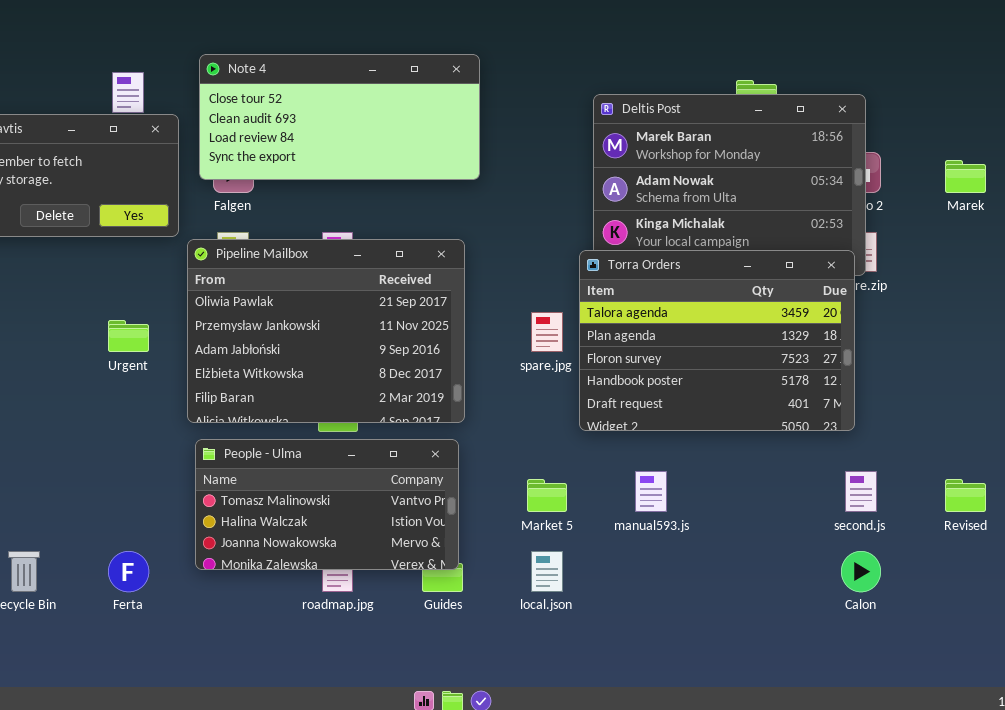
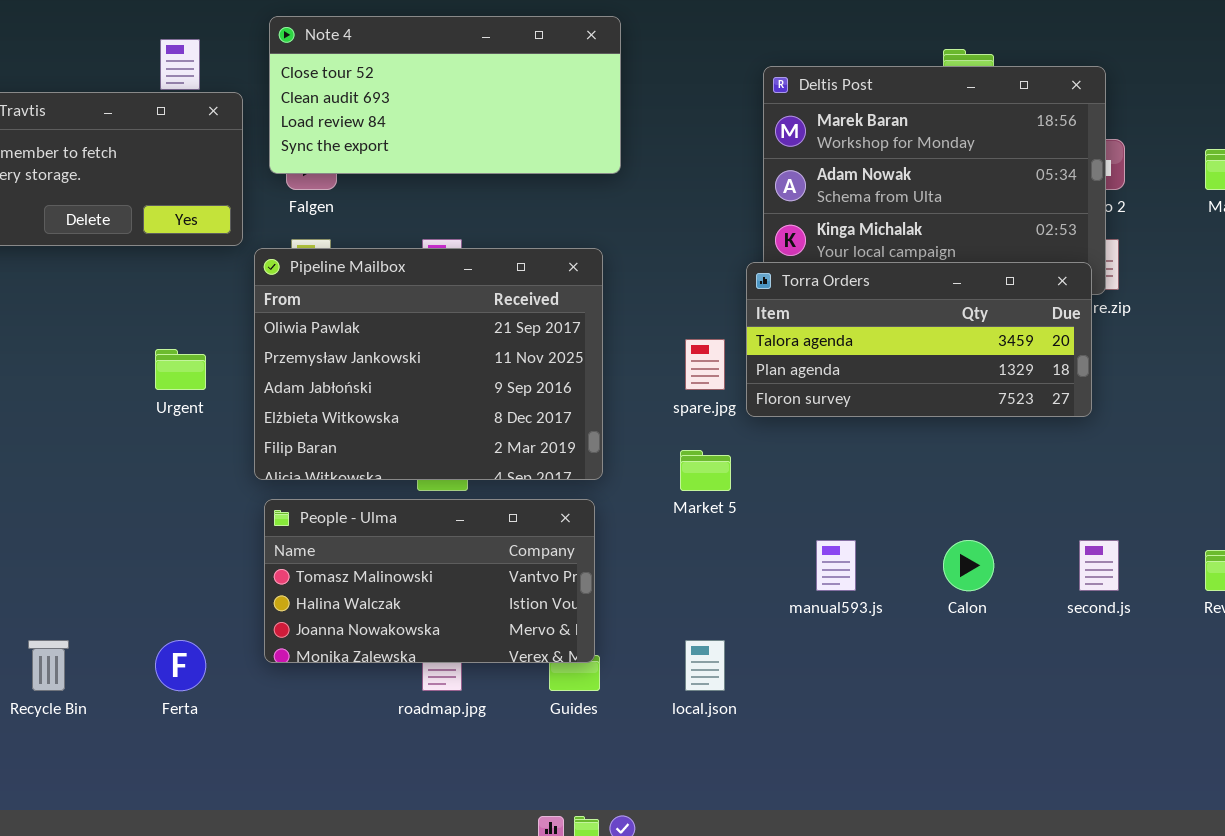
Torra Orders: [579,250,855,431] -> [746,262,1092,417], resized
Market 5: [527,479,567,512] -> [680,450,731,491], moved
Calon: [841,551,881,592] -> [943,540,994,591], moved

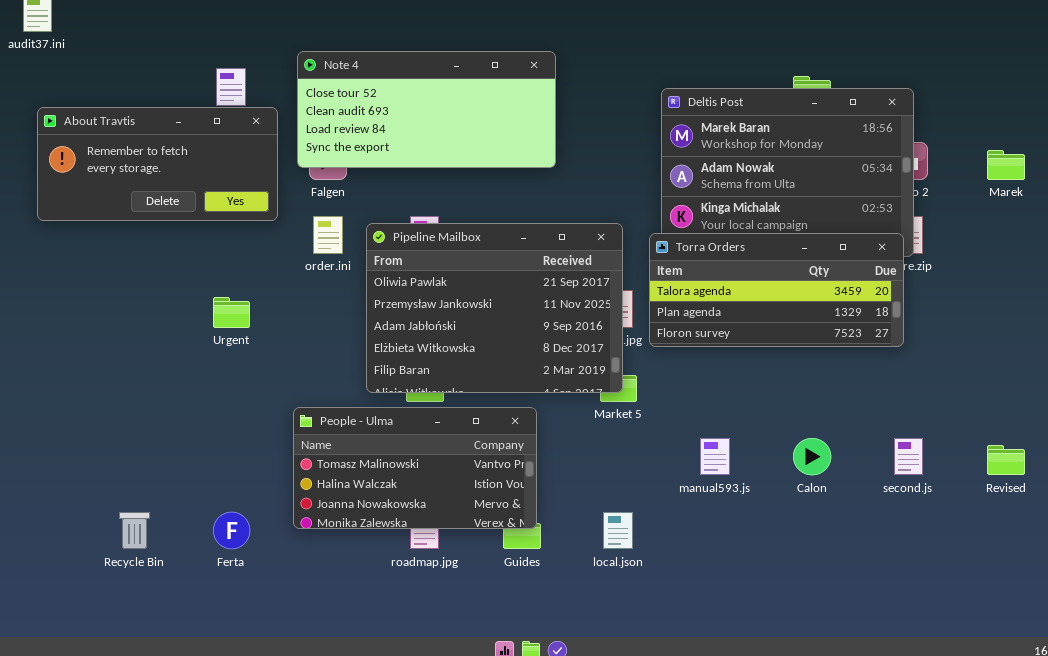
Pipeline Mailbox: [254,248,603,480] -> [366,223,623,393], moved

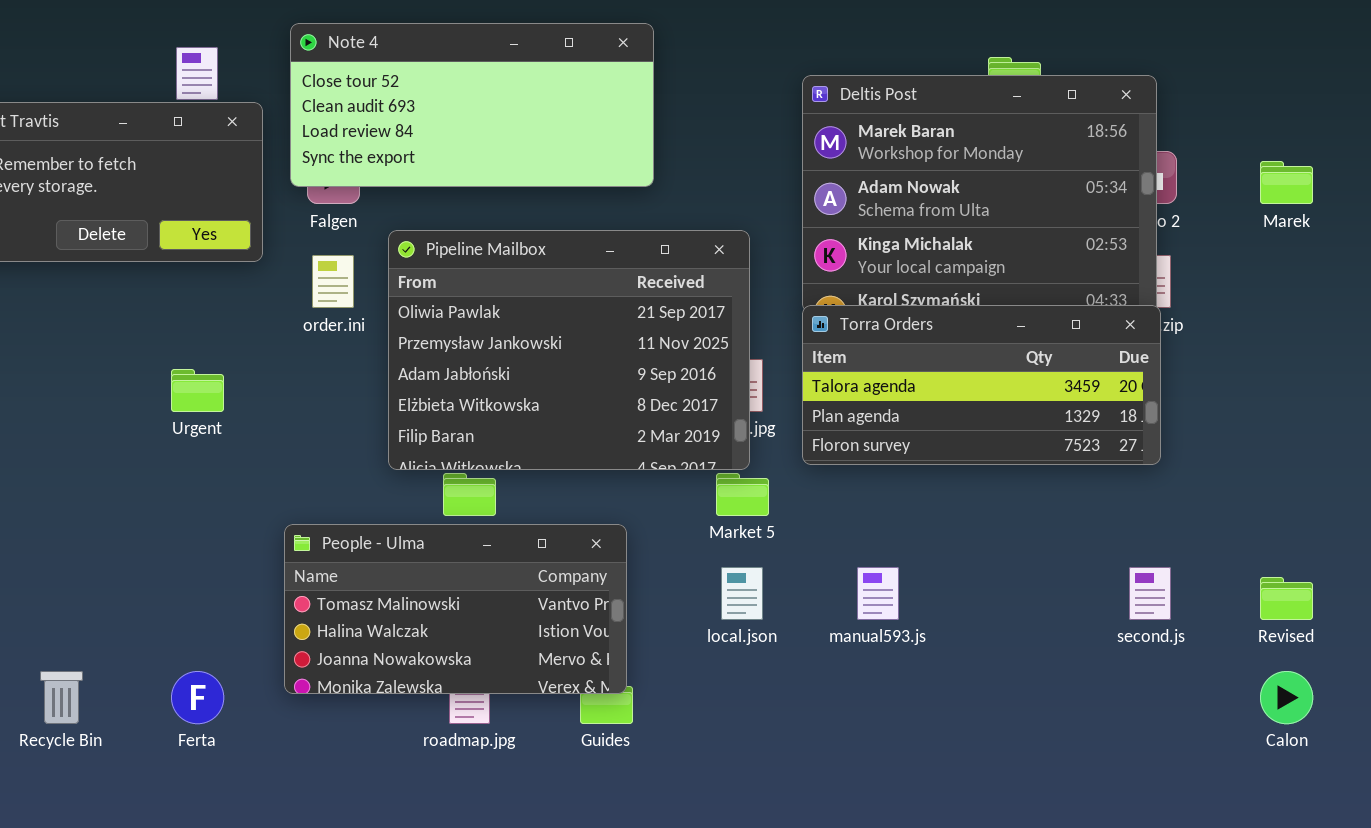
Pipeline Mailbox: [366,223,623,393] -> [388,230,750,470], moved
Torra Orders: [649,233,904,347] -> [802,305,1161,465], moved
Calon: [793,438,831,475] -> [1260,671,1313,724], moved
local.json: [603,512,633,549] -> [721,567,763,620], moved

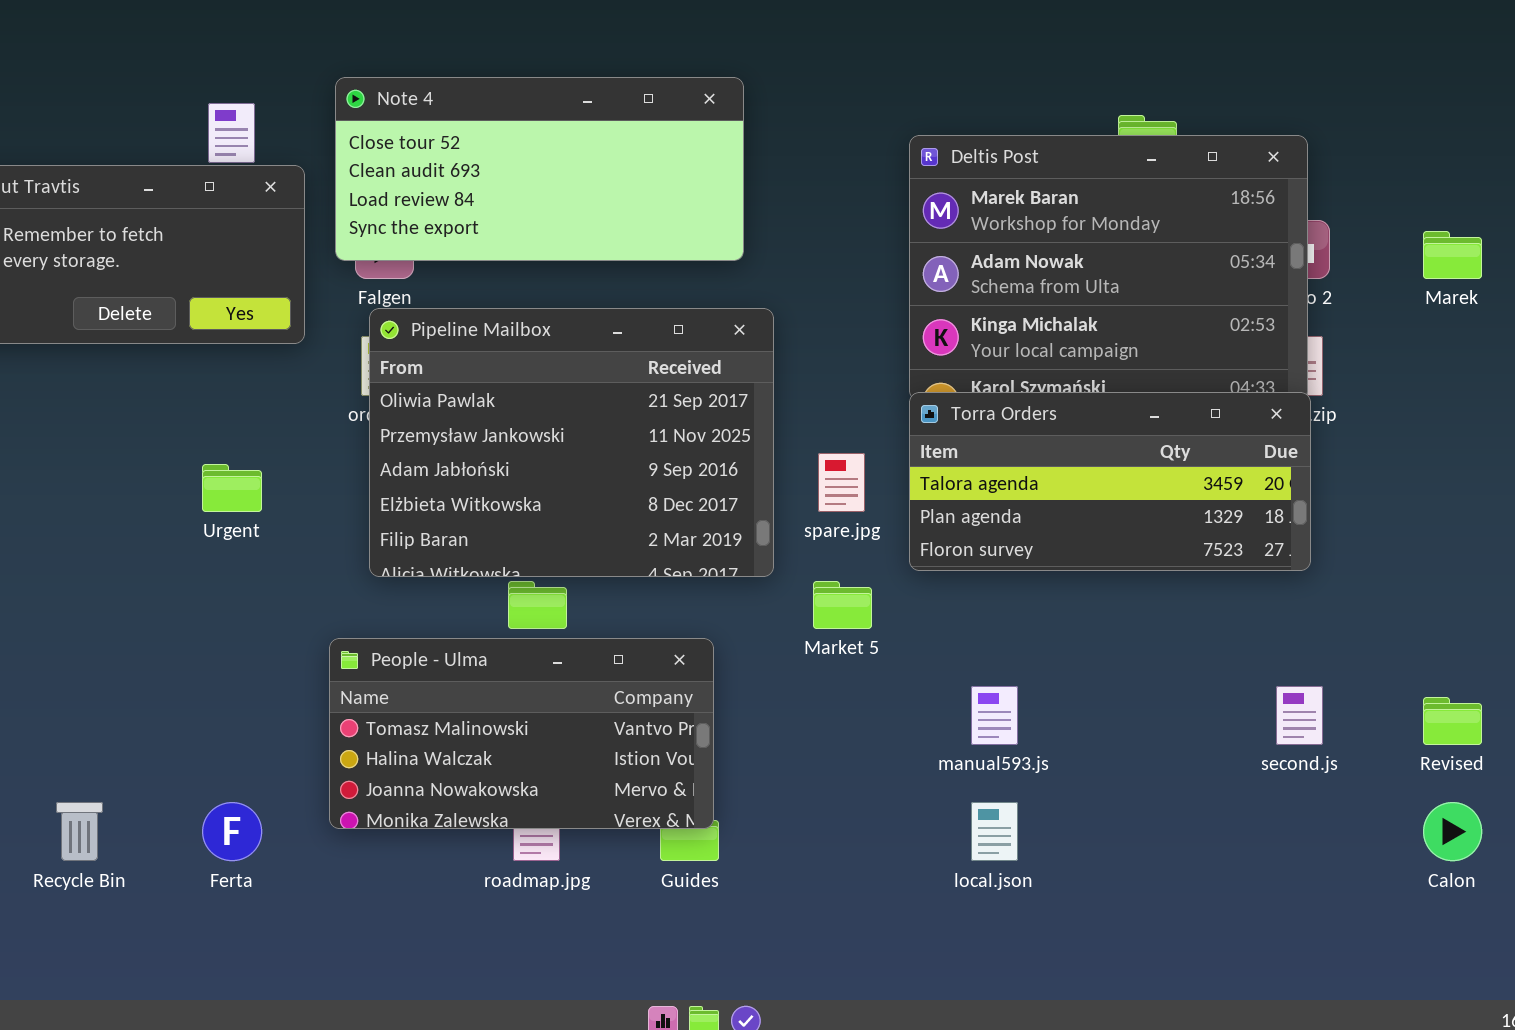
Pipeline Mailbox: [388,230,750,470] -> [369,308,774,577], moved
local.json: [721,567,763,620] -> [971,802,1018,861], moved

